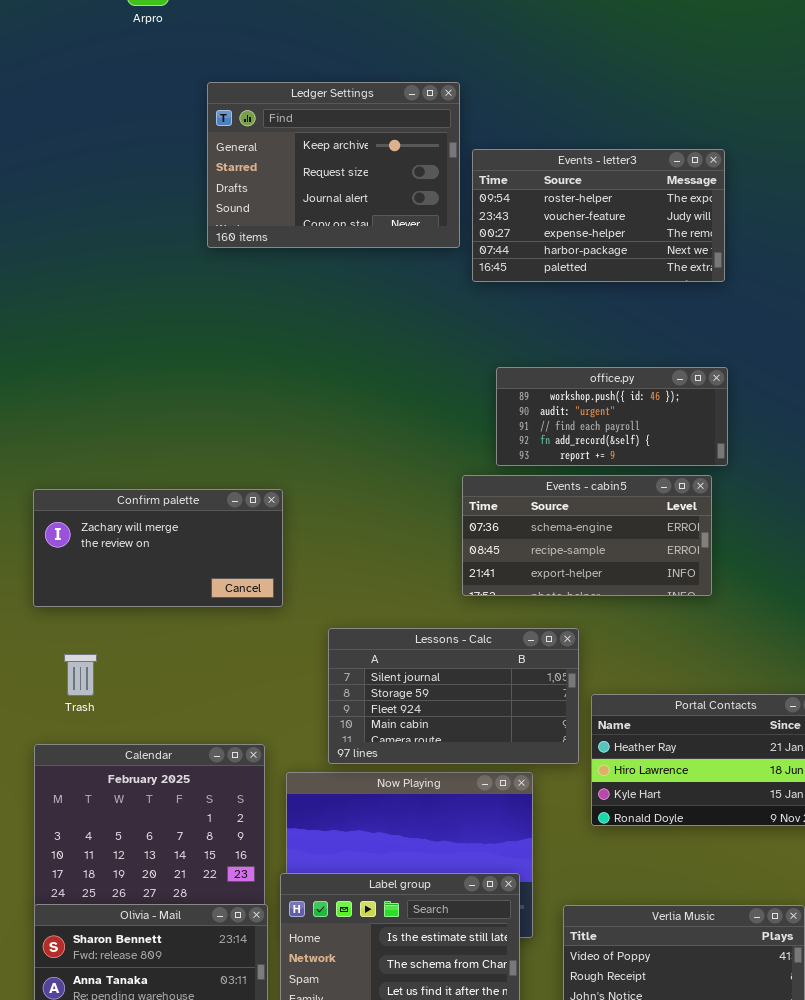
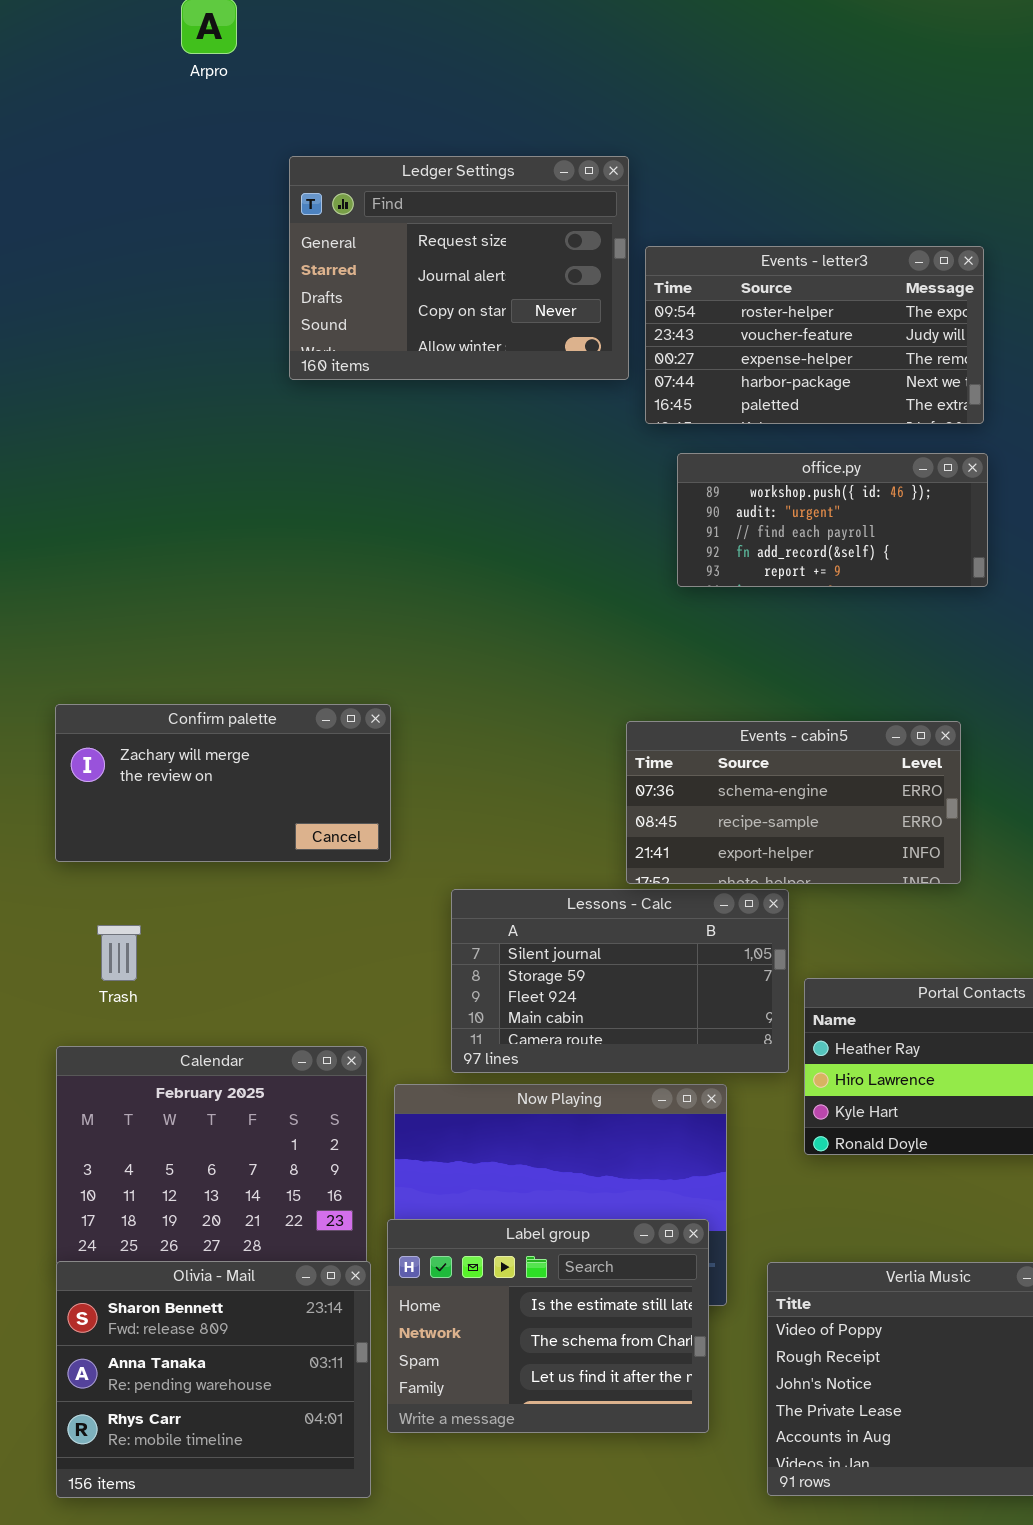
Ledger Settings: [207,82,460,248] -> [289,156,629,380], scrolled down 1 row
office.py: [496,367,728,466] -> [677,453,988,587], moved
Events - cabin5: [462,475,712,596] -> [626,721,961,884], moved

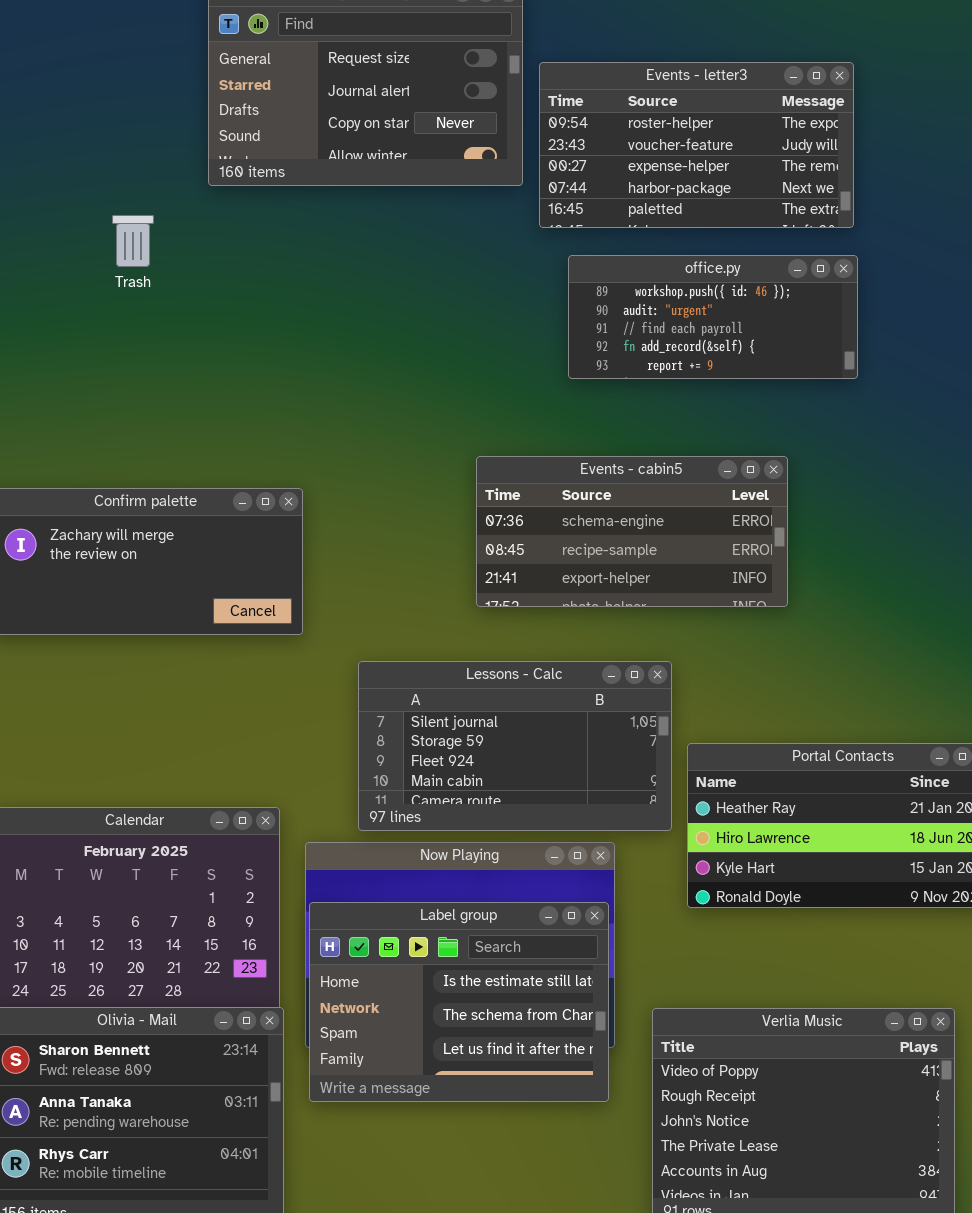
Events - cabin5: [626,721,961,884] -> [476,456,788,607], moved
Trash: [97,925,141,981] -> [112,215,154,267], moved
Label group: [387,1219,709,1433] -> [309,902,609,1102], moved

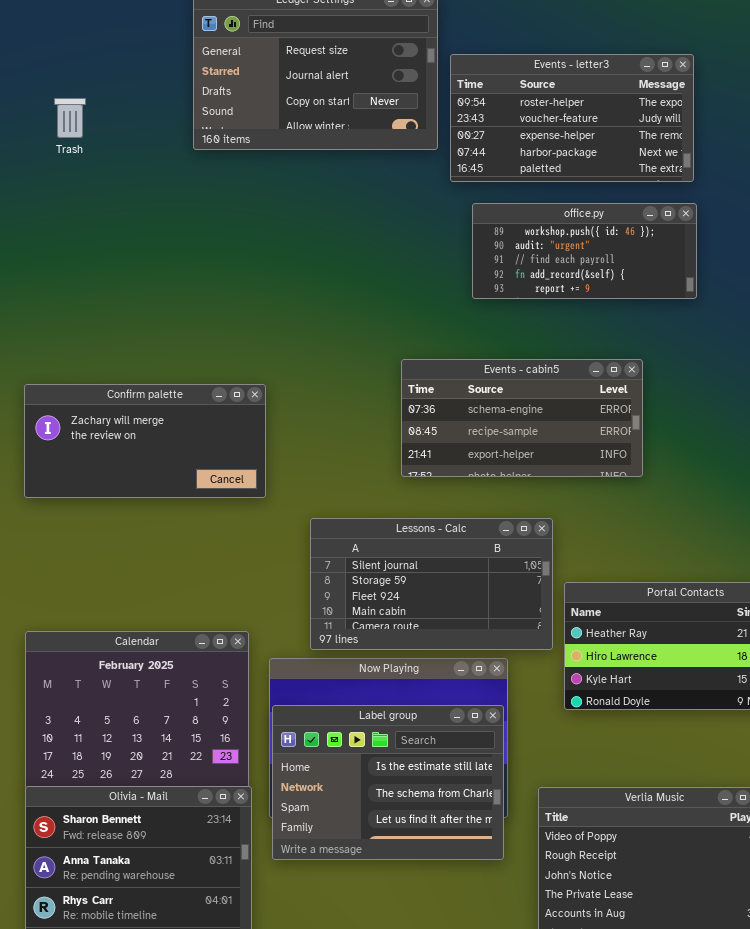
Trash: [112,215,154,267] -> [54,98,86,138], moved

